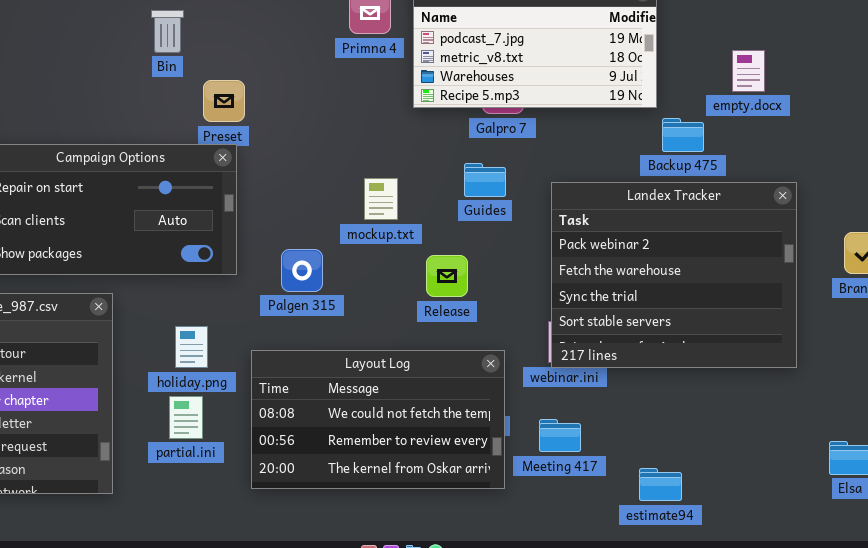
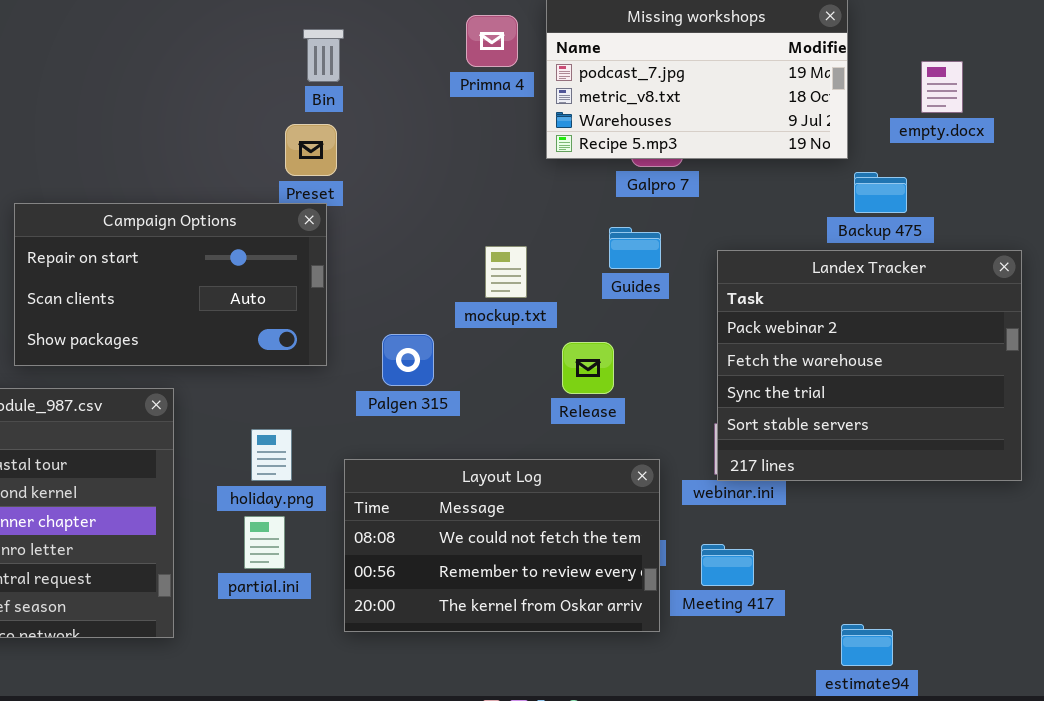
Bin: [151,10,184,53] -> [303,29,344,82], moved
empty.docx: [732,50,765,92] -> [921,61,963,113], moved
estimate94: [639,468,682,501] -> [841,624,893,666], moved

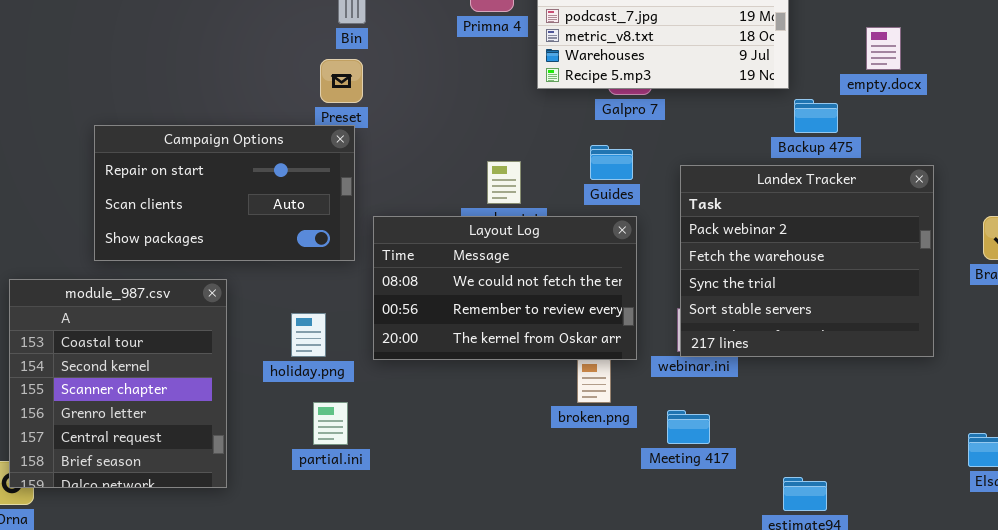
empty.docx: [921,61,963,113] -> [866,27,901,70], moved
Layout Log: [344,459,660,632] -> [373,216,637,360], moved
partial.ini: [244,516,285,569] -> [313,402,348,445], moved

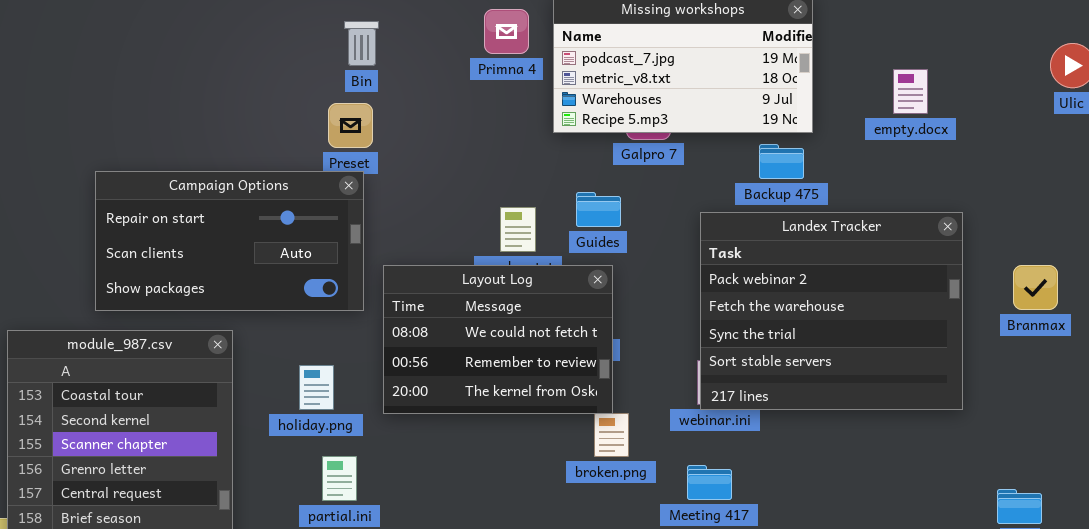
Backup 475: [794,99,838,133] -> [759,144,804,179], moved
Guides: [590,145,633,180] -> [576,192,621,227], moved
Layout Log: [373,216,637,360] -> [383,265,613,414], resized

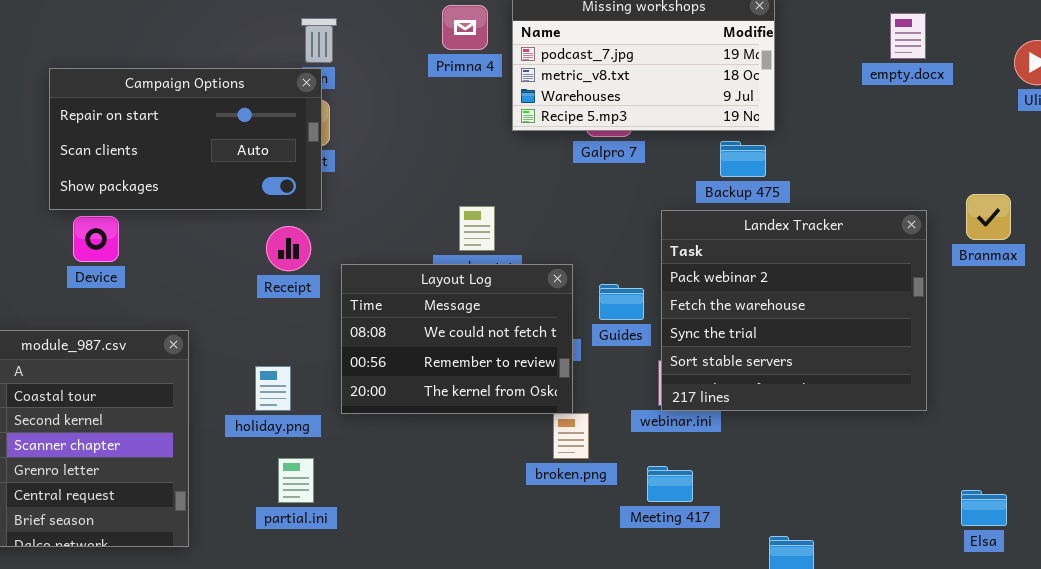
empty.docx: [893,69,928,114] -> [890,13,926,59], moved
Campaign Options: [95,171,364,311] -> [49,68,322,210], moved
Guides: [576,192,621,227] -> [599,284,644,320], moved
Branmax: [1013,265,1058,310] -> [966,194,1011,240], moved

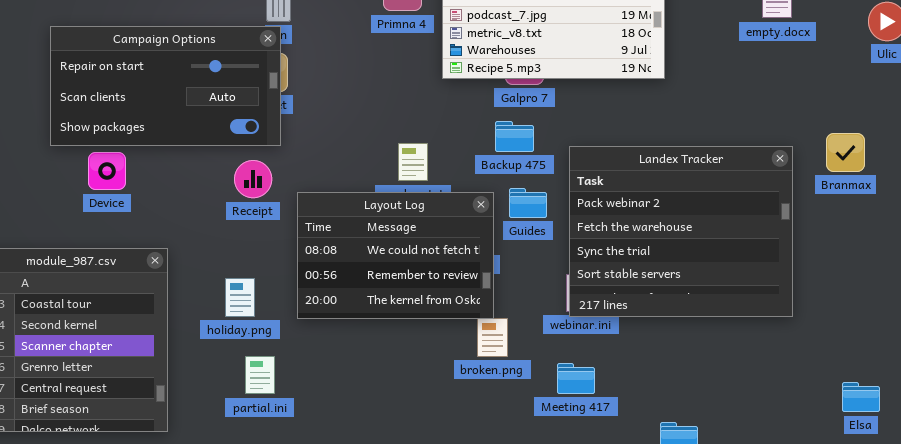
Backup 475: [720,141,766,177] -> [495,121,534,152], moved
Device: [73,216,119,262] -> [88,152,126,190], moved
Guides: [599,284,644,320] -> [509,188,547,218], moved
Elsa: [961,490,1007,526] -> [842,382,880,412], moved

